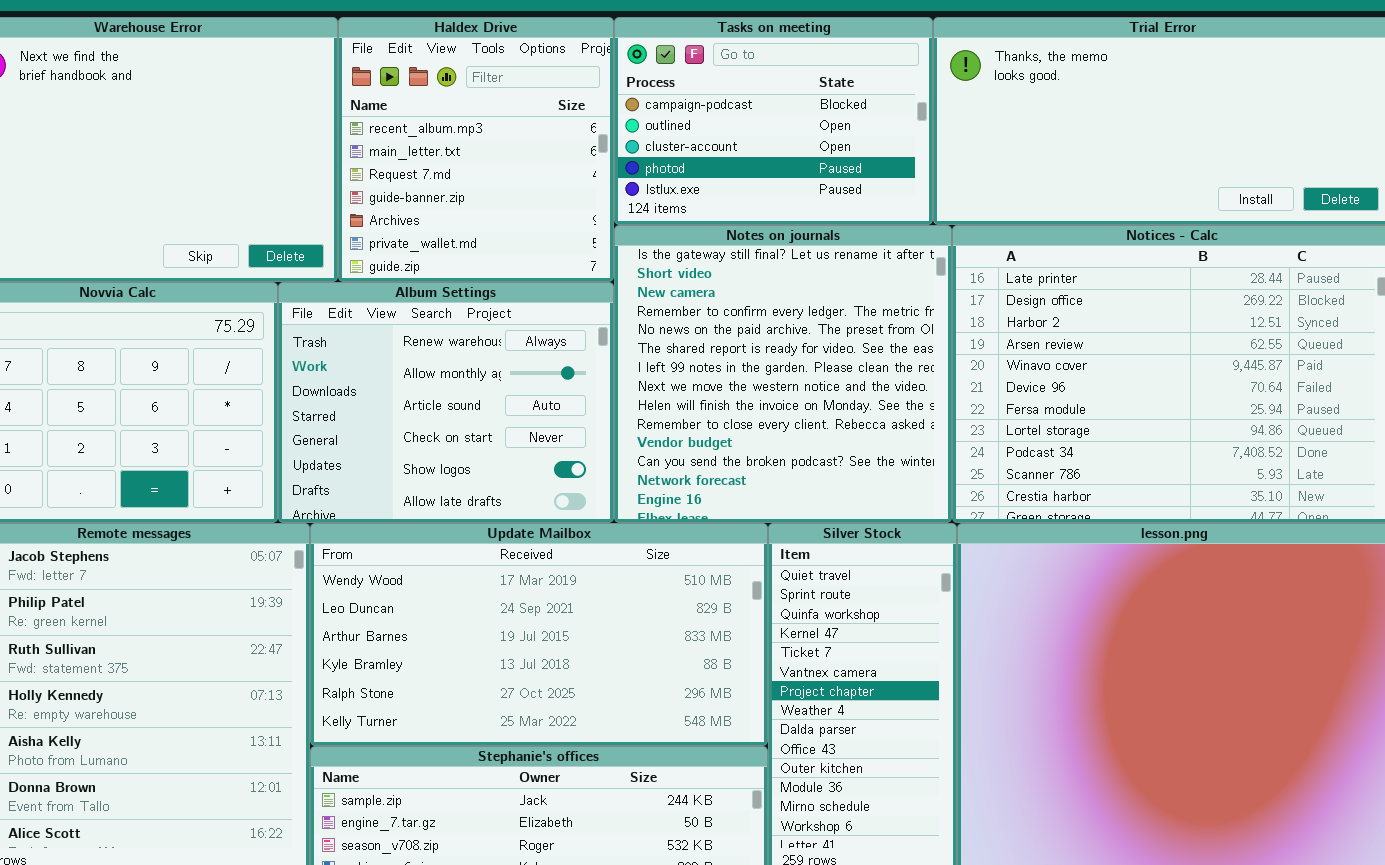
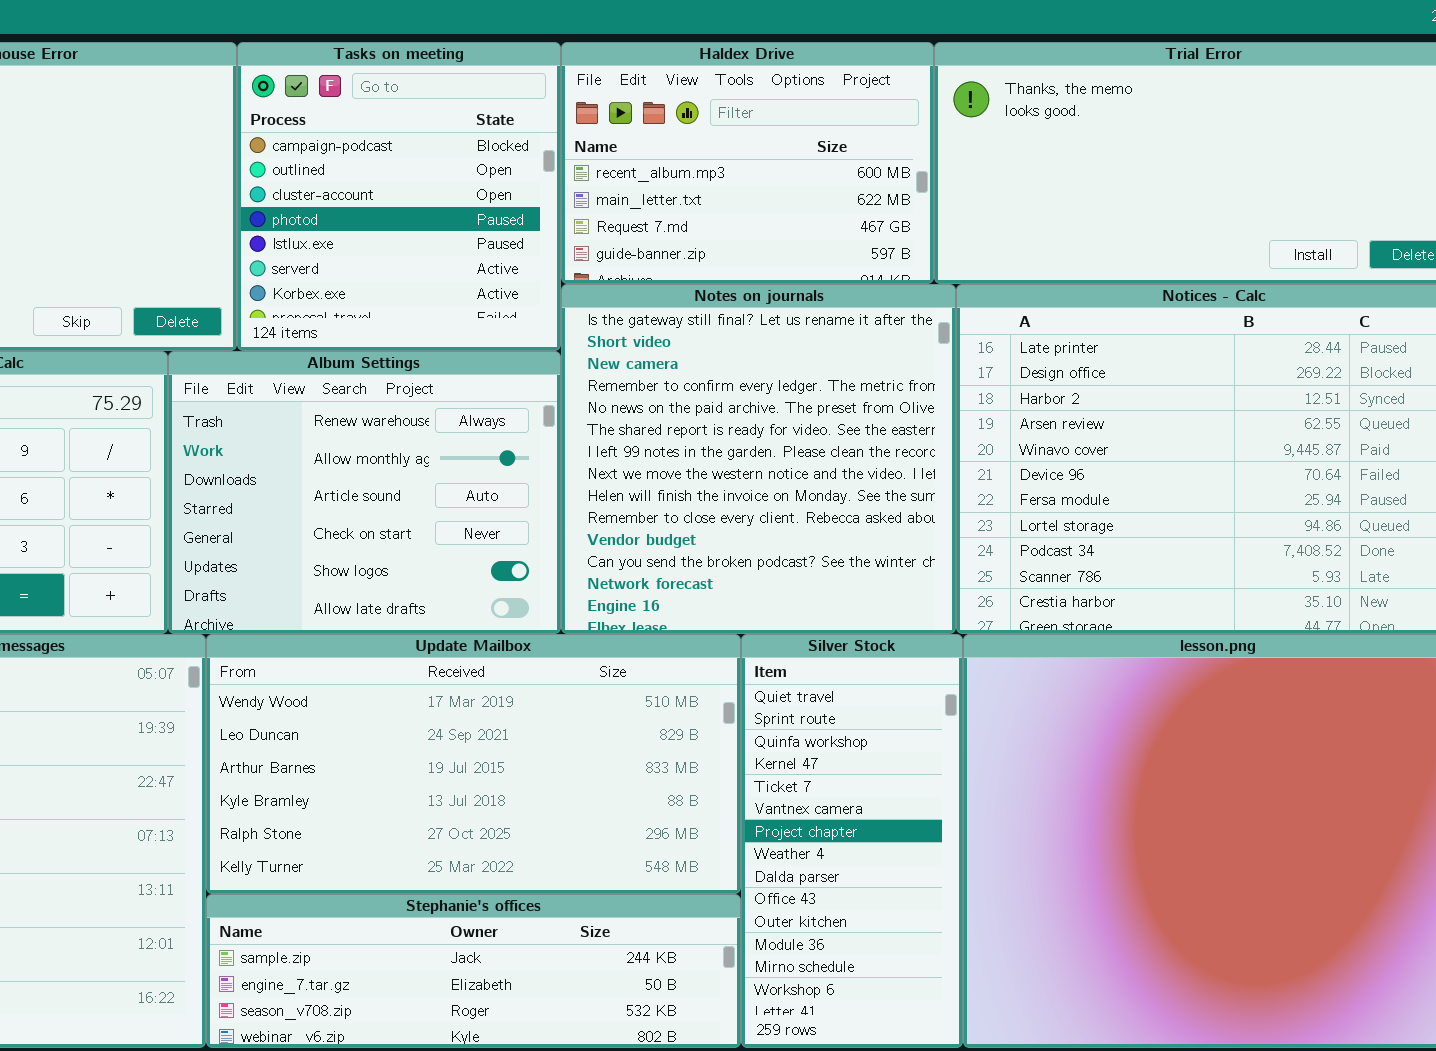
Haldex Drive: [338,17,614,282] -> [561,42,934,284], moved, resized
Tasks on meeting: [614,17,933,225] -> [237,42,561,351], moved, resized

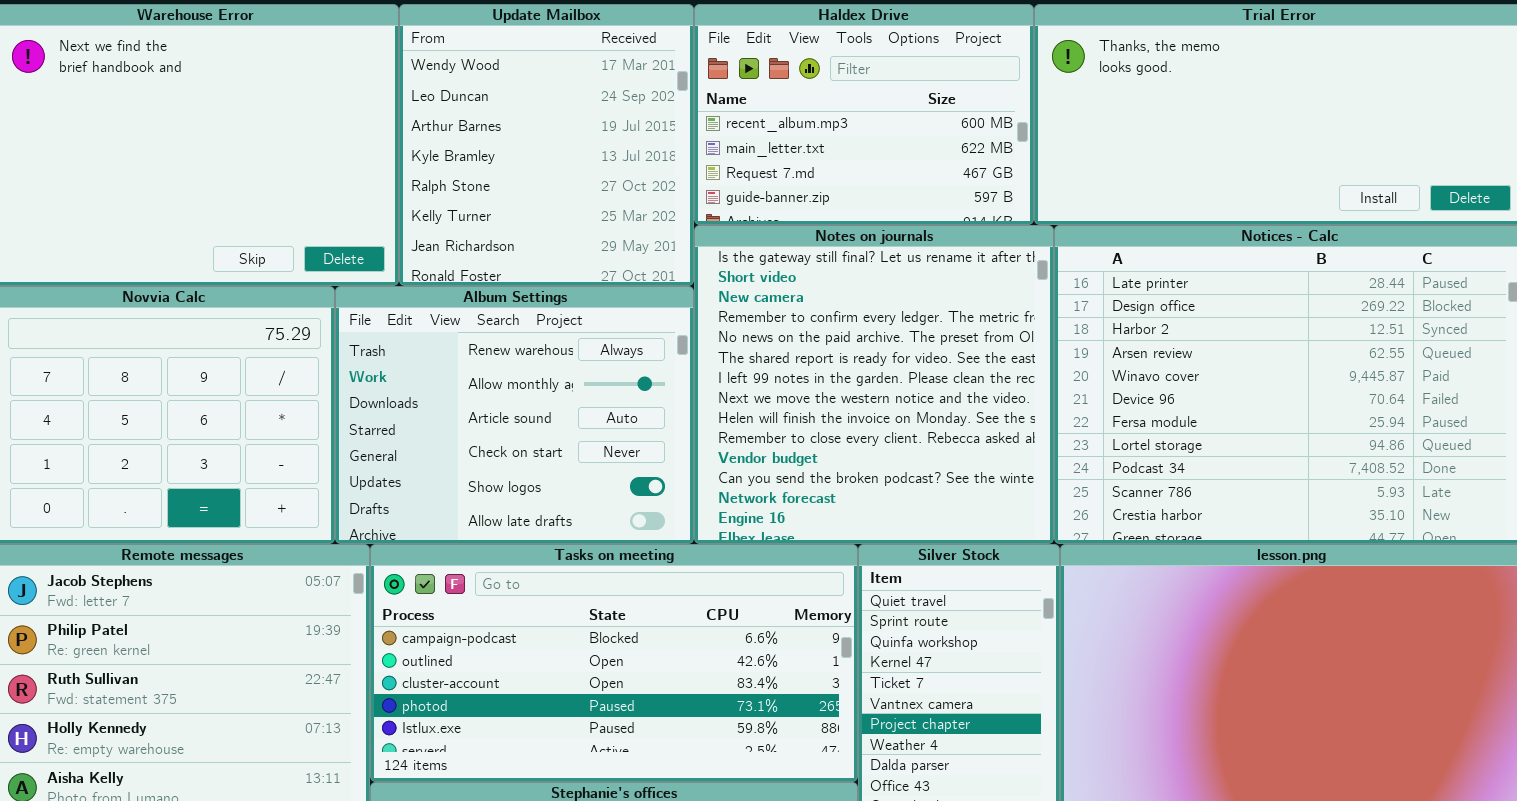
Tasks on meeting: [237,42,561,351] -> [370,544,858,782], moved, resized
Update Mailbox: [206,634,741,894] -> [399,4,694,286], moved, resized

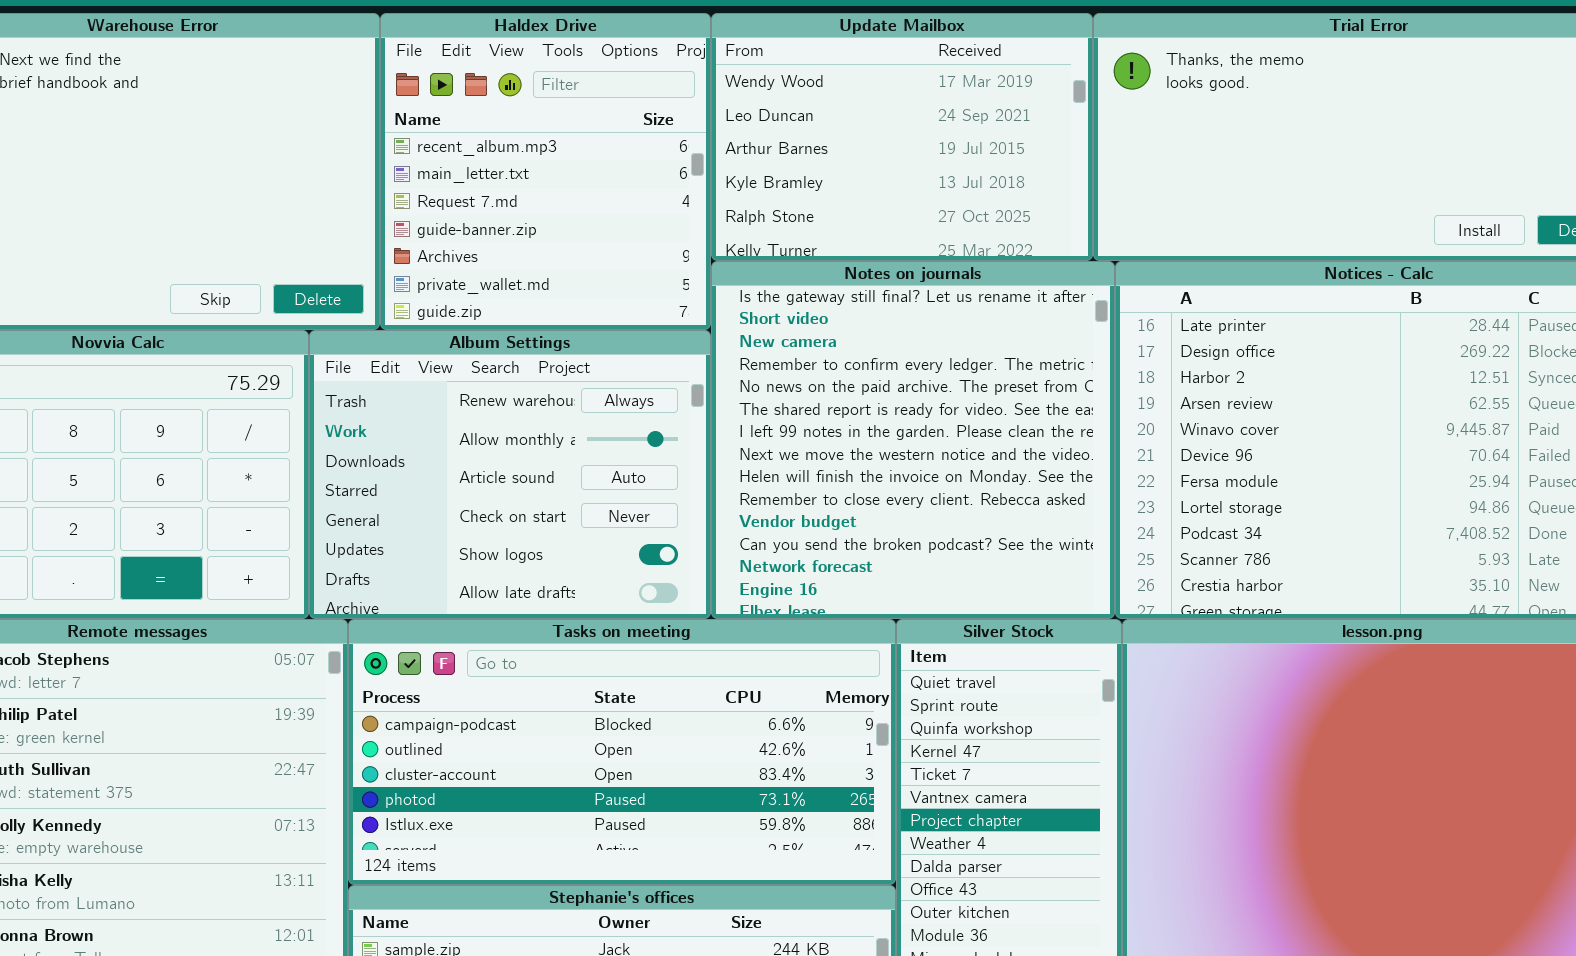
Update Mailbox: [399,4,694,286] -> [711,13,1093,261], moved, resized
Haldex Drive: [694,4,1034,225] -> [380,13,711,330], moved, resized

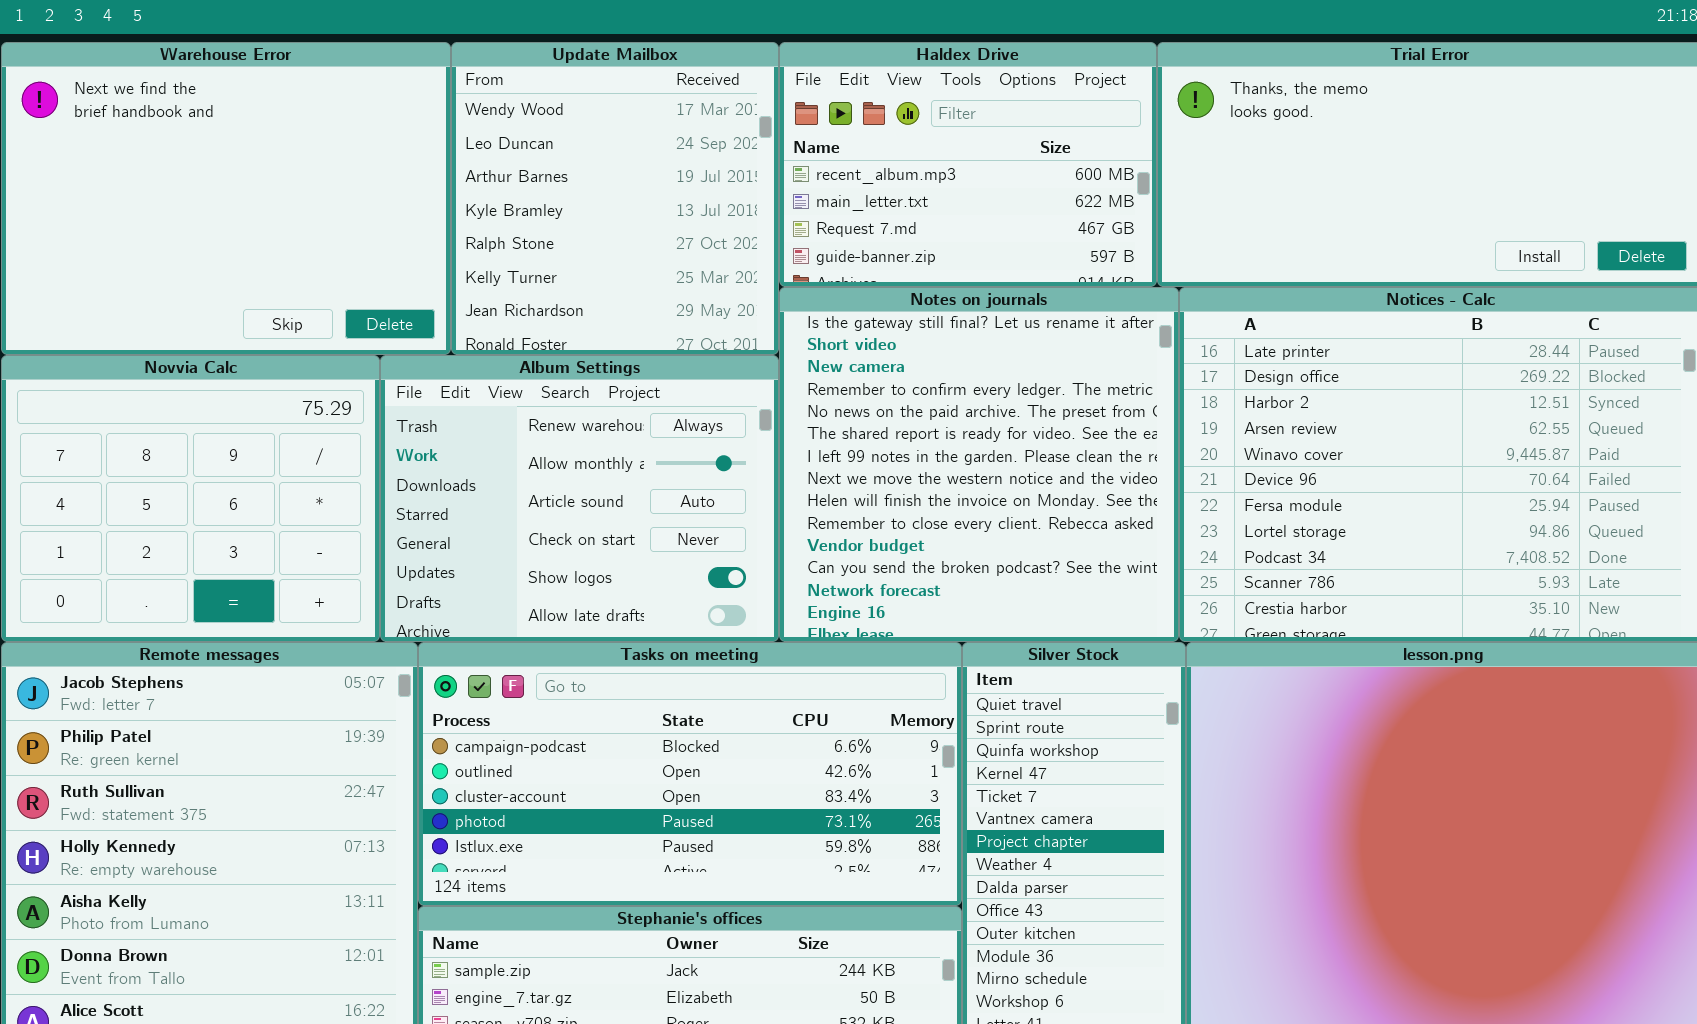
Haldex Drive: [380,13,711,330] -> [779,42,1157,287], moved, resized
Update Mailbox: [711,13,1093,261] -> [451,42,779,355], moved, resized

